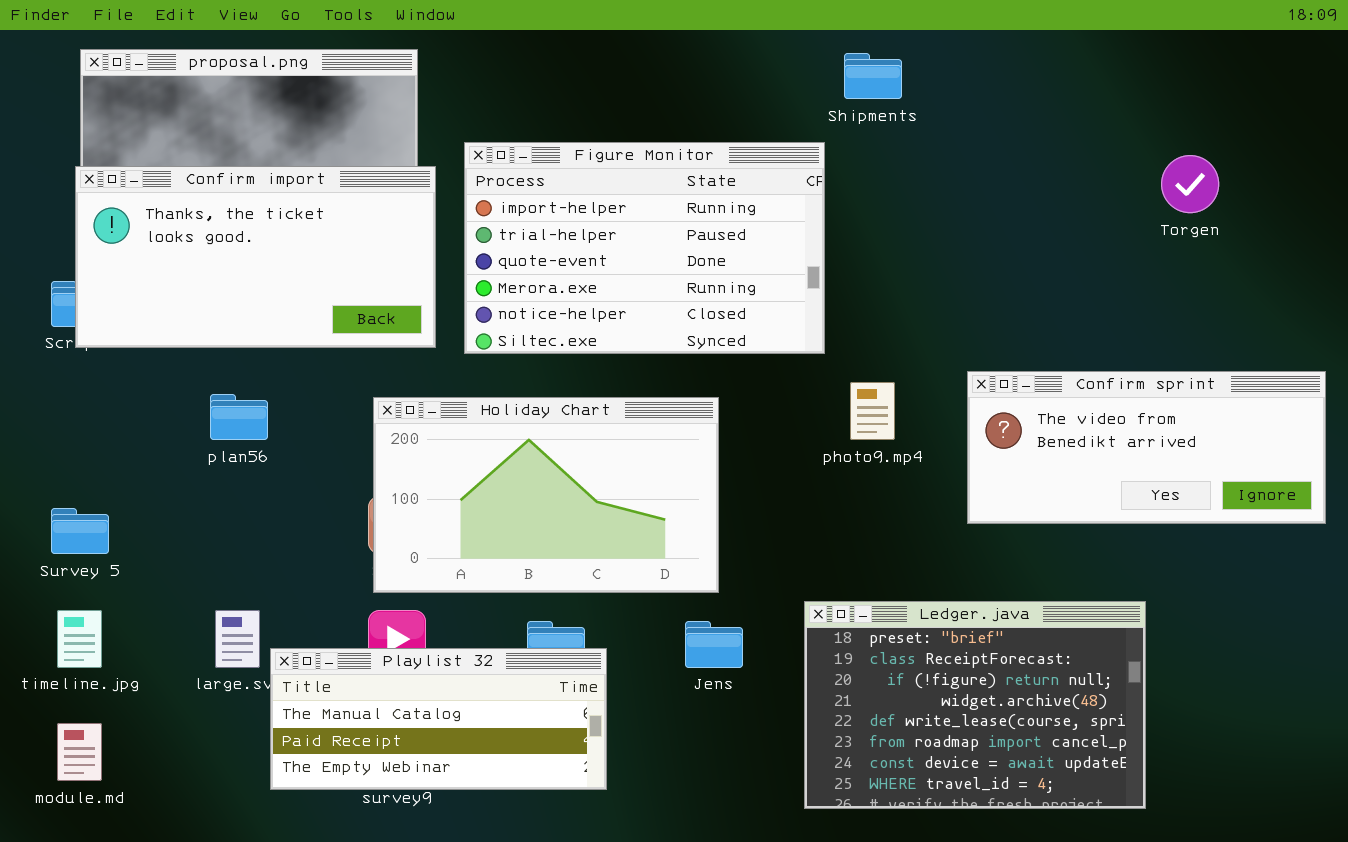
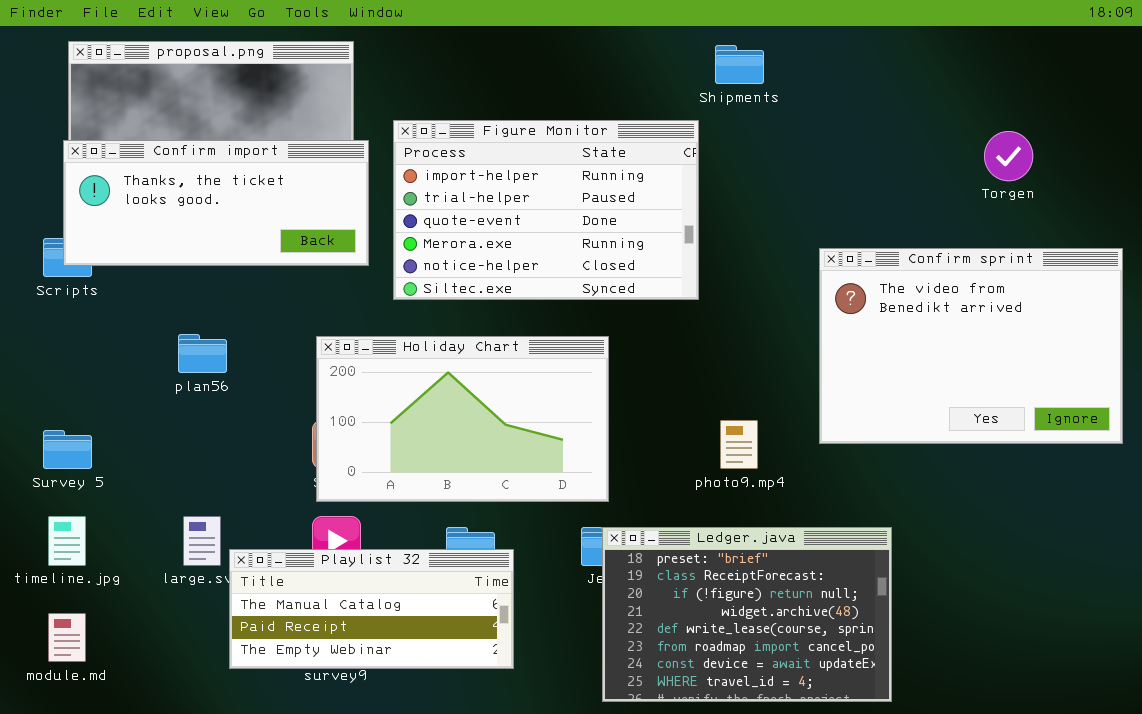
Confirm import: [75,166,436,348] -> [63,140,369,266], resized
Confirm sprint: [967,371,1326,524] -> [819,248,1123,444], resized
photo9.mp4: [850,382,895,440] -> [720,420,758,469], moved
Ledger.java: [804,601,1146,809] -> [602,527,892,702], moved

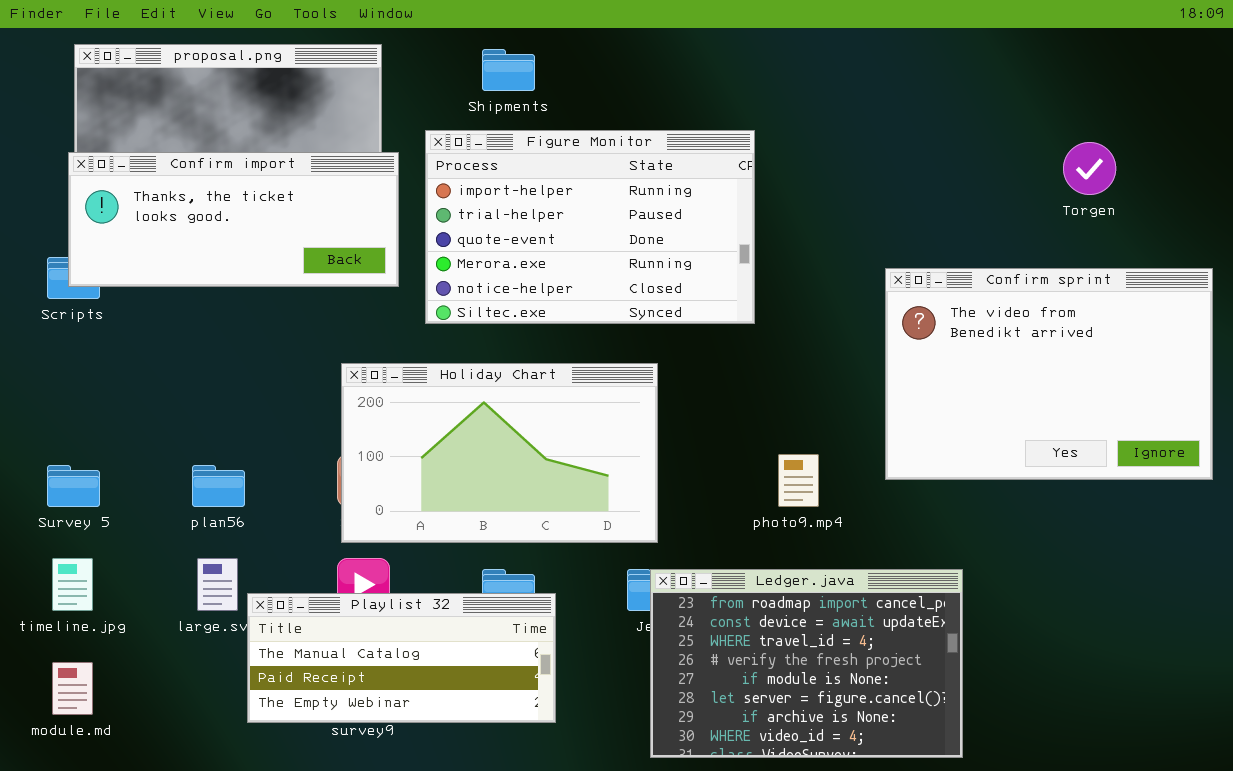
Shipments: [715,45,764,84] -> [482,49,535,91], moved
plan56: [178,334,227,373] -> [192,465,245,507], moved
Ledger.java: [602,527,892,702] -> [650,569,963,758], scrolled down 5 rows

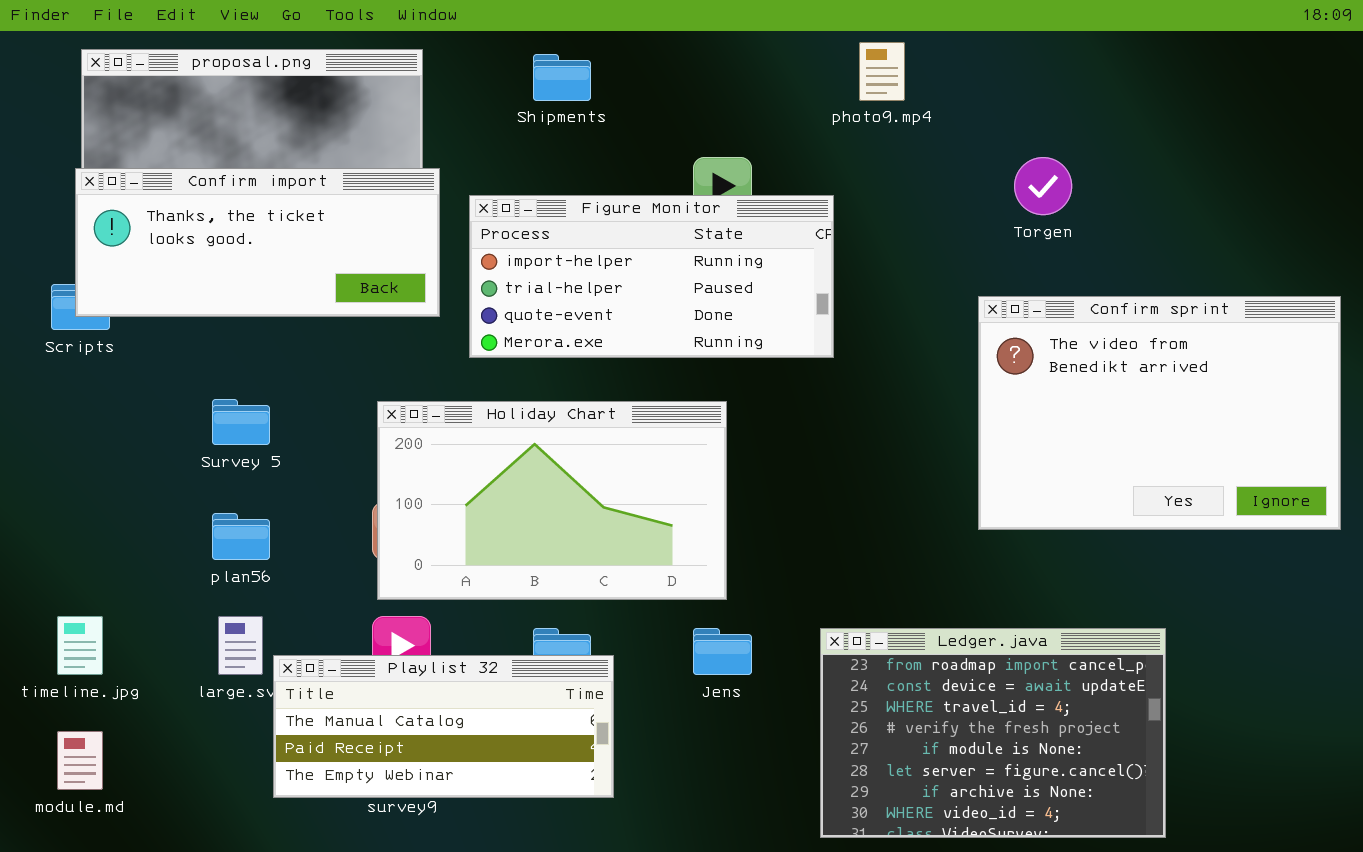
Figure Monitor: [425,130,755,324] -> [469,195,834,358], resized
Torgen: [1063,142,1116,195] -> [1014,157,1072,215], moved
photo9.mp4: [778,454,819,507] -> [859,42,905,101], moved
Survey 5: [47,465,100,507] -> [212,399,270,445], moved
Ledger.java: [650,569,963,758] -> [820,628,1166,838], moved

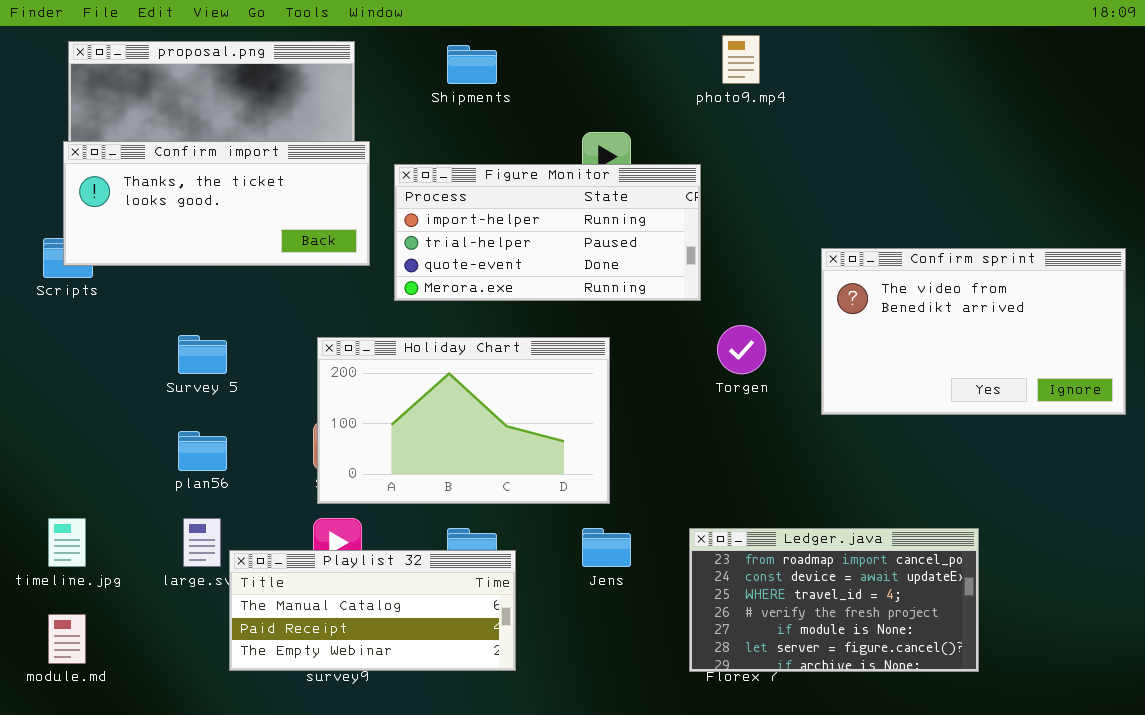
Torgen: [1014,157,1072,215] -> [717,325,766,374], moved
Confirm sprint: [978,296,1341,530] -> [821,248,1126,415], resized
Ledger.java: [820,628,1166,838] -> [689,528,979,672], resized

